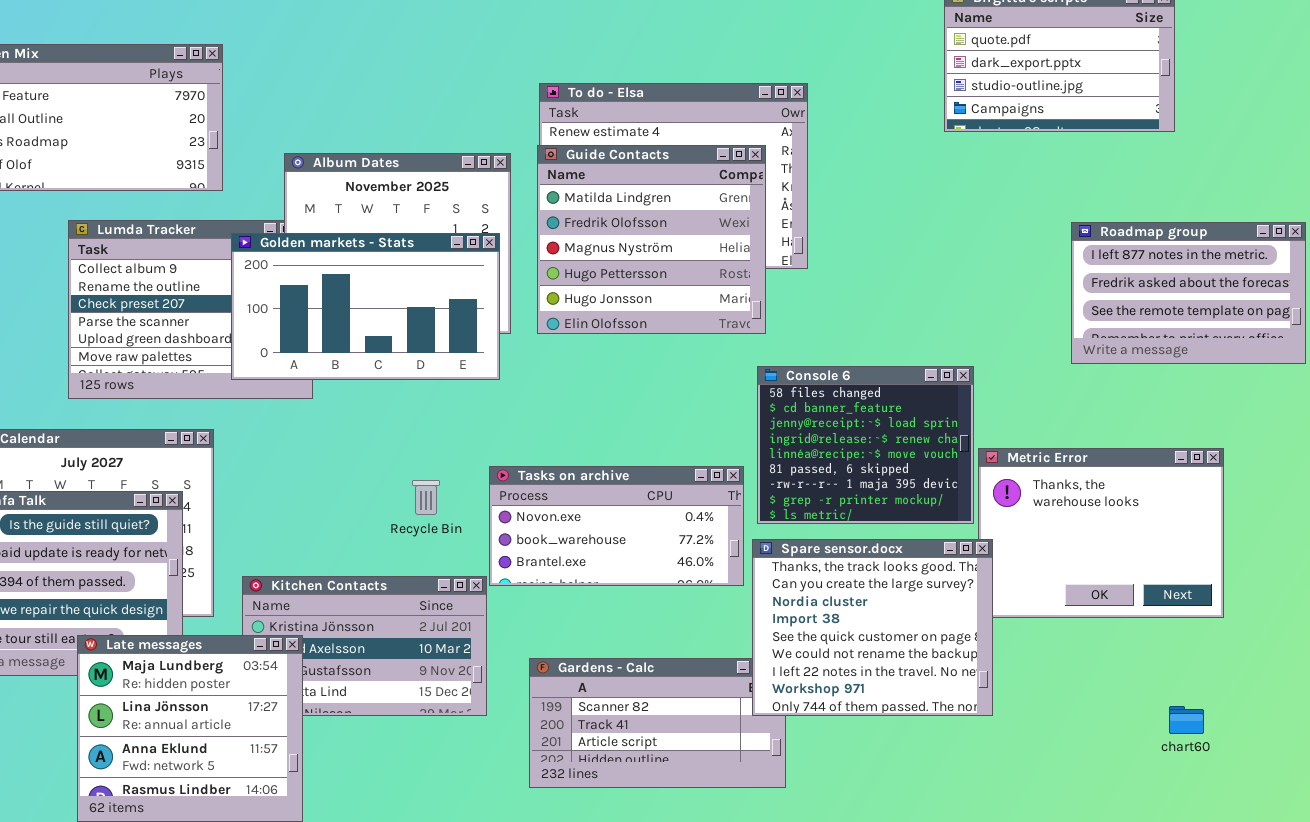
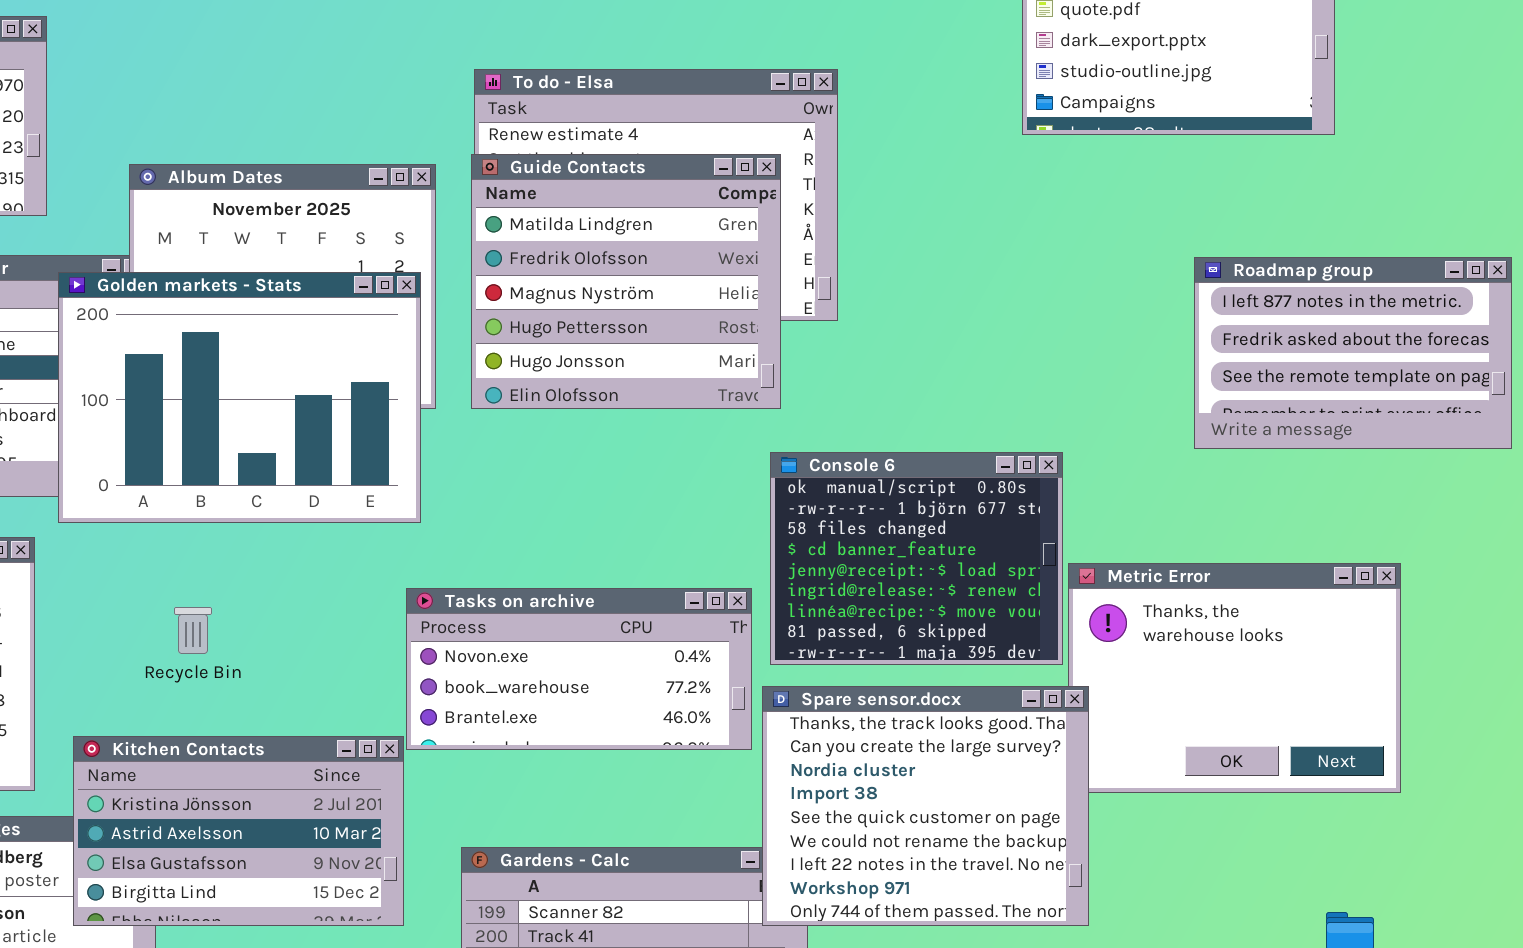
Golden markets - Stats: [231,233,500,380] -> [58,272,421,523], resized
Console 6: [757,366,974,524] -> [770,452,1063,665], scrolled up 2 rows
Recycle Bin: [412,480,440,515] -> [174,607,212,654], moved
Kitchen Contacts: [242,576,487,716] -> [73,736,404,926], raised

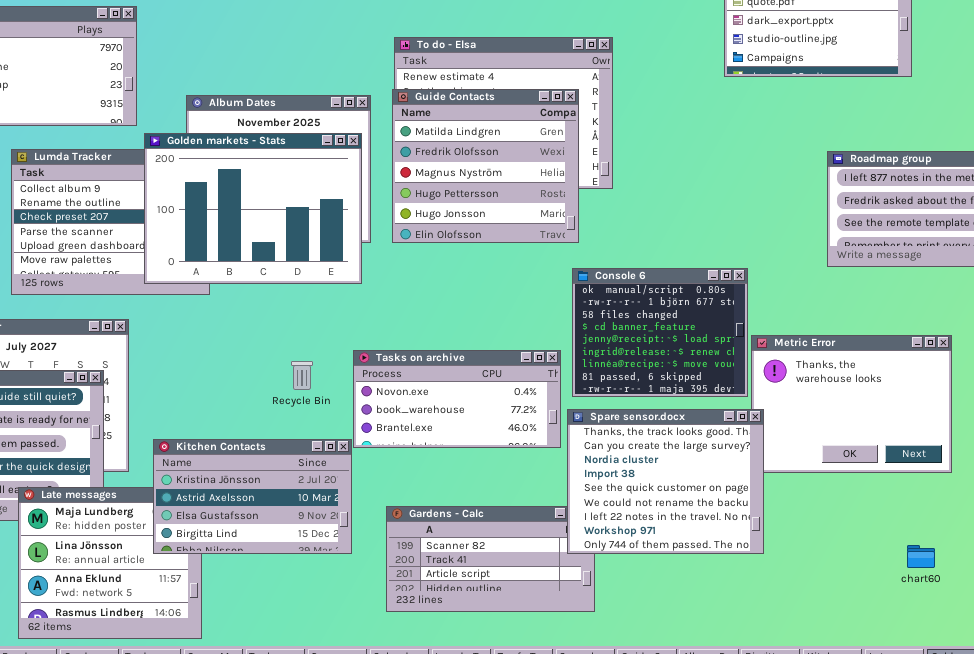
Golden markets - Stats: [58,272,421,523] -> [144,133,362,284], moved
Recycle Bin: [174,607,212,654] -> [291,361,313,390], moved

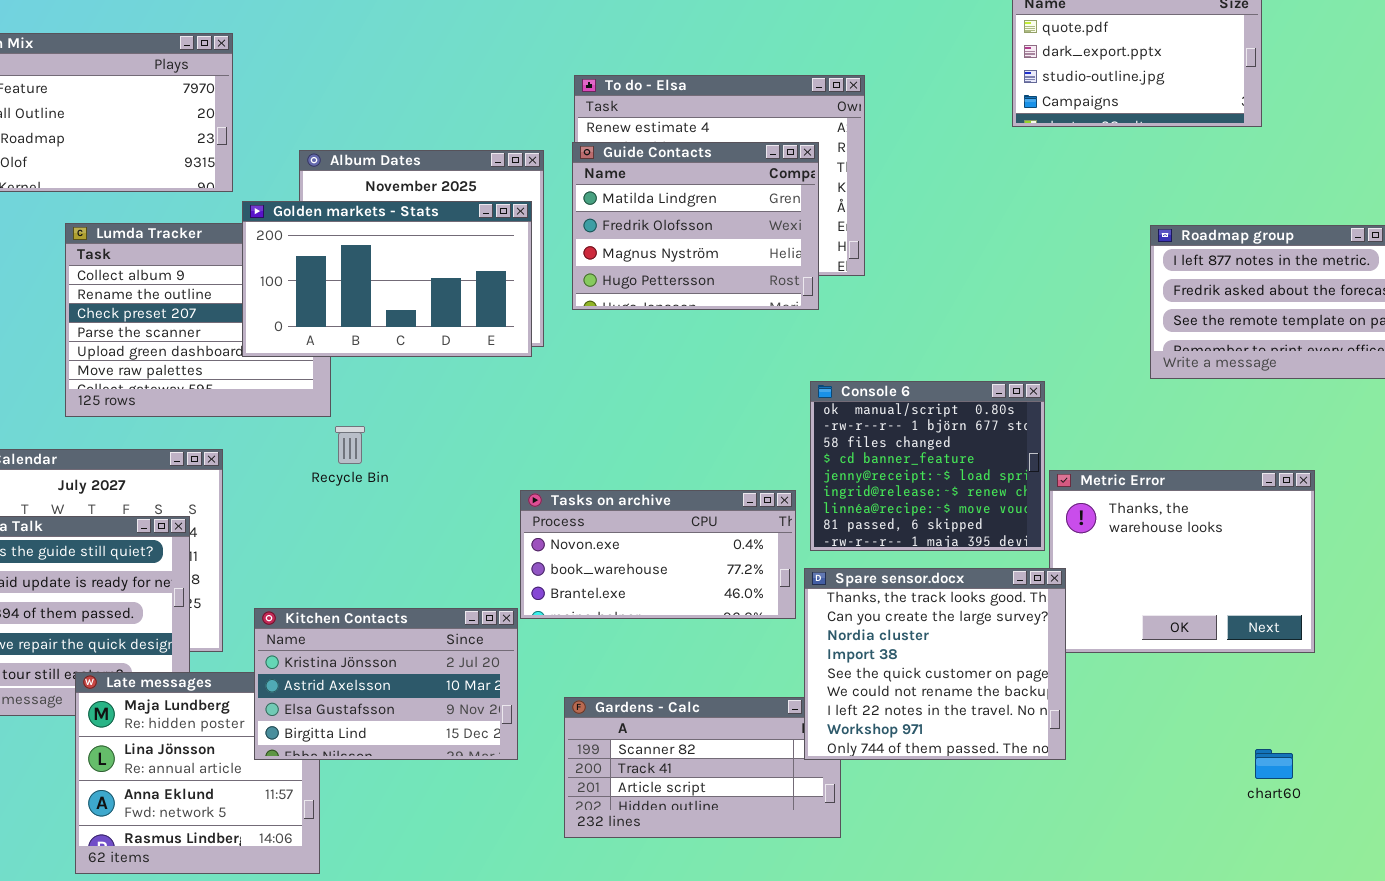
Guide Contacts: [392,89,579,243] -> [572,142,819,310], resized
Golden markets - Stats: [144,133,362,284] -> [242,201,532,357], resized
Recycle Bin: [291,361,313,390] -> [335,426,365,464], moved

